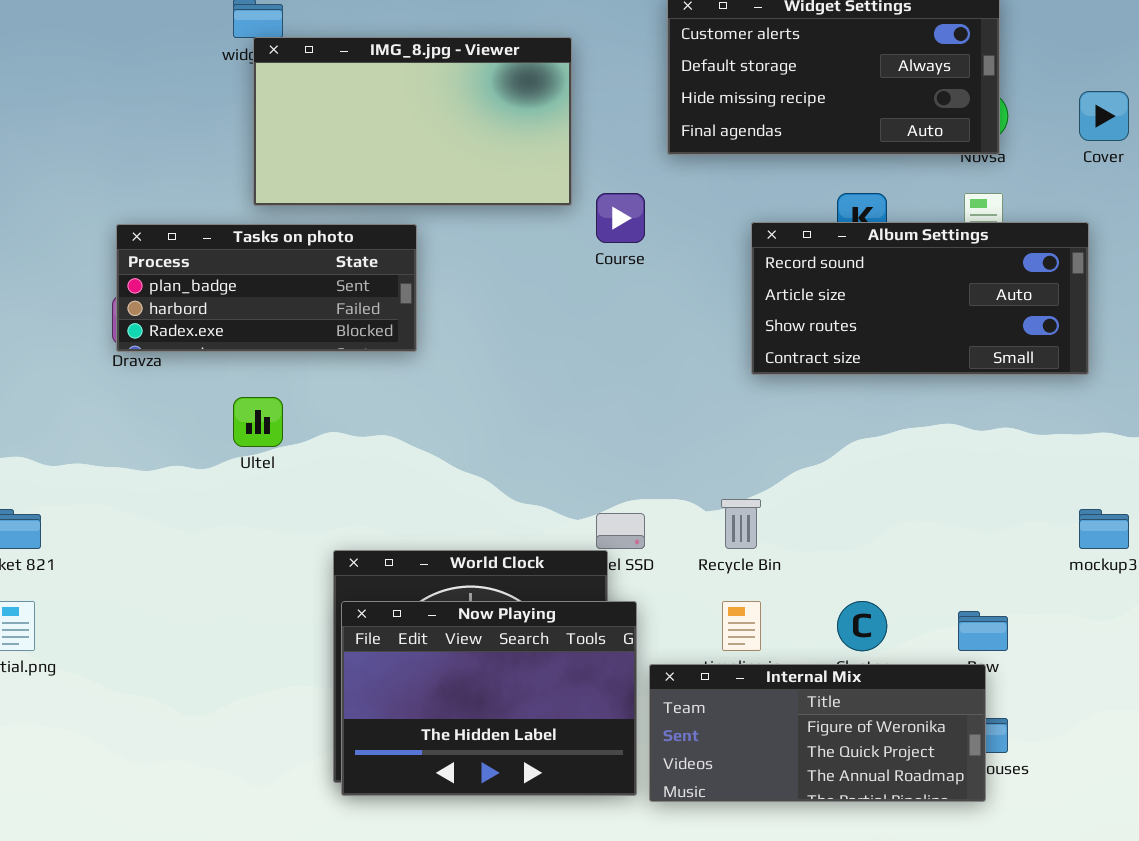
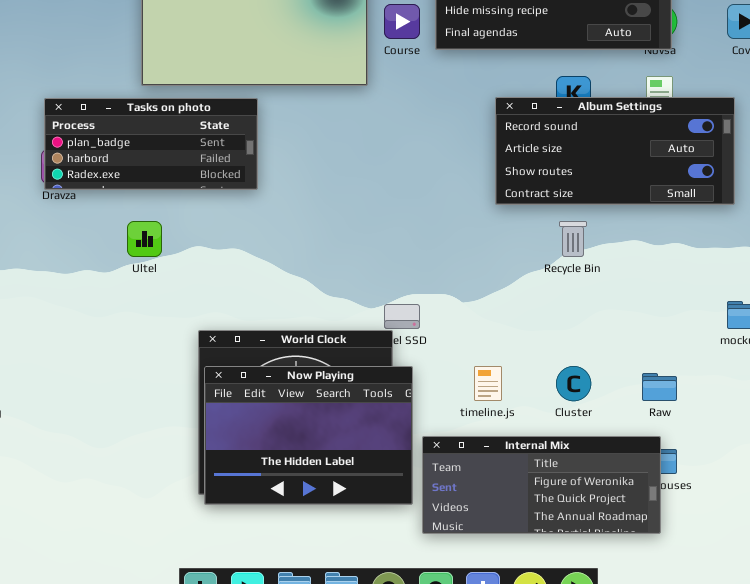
Course: [596,193,645,243] -> [384,4,420,39], moved
Recycle Bin: [721,499,761,549] -> [559,221,587,257], moved
Internal Mix: [649,664,986,802] -> [422,436,661,534], moved

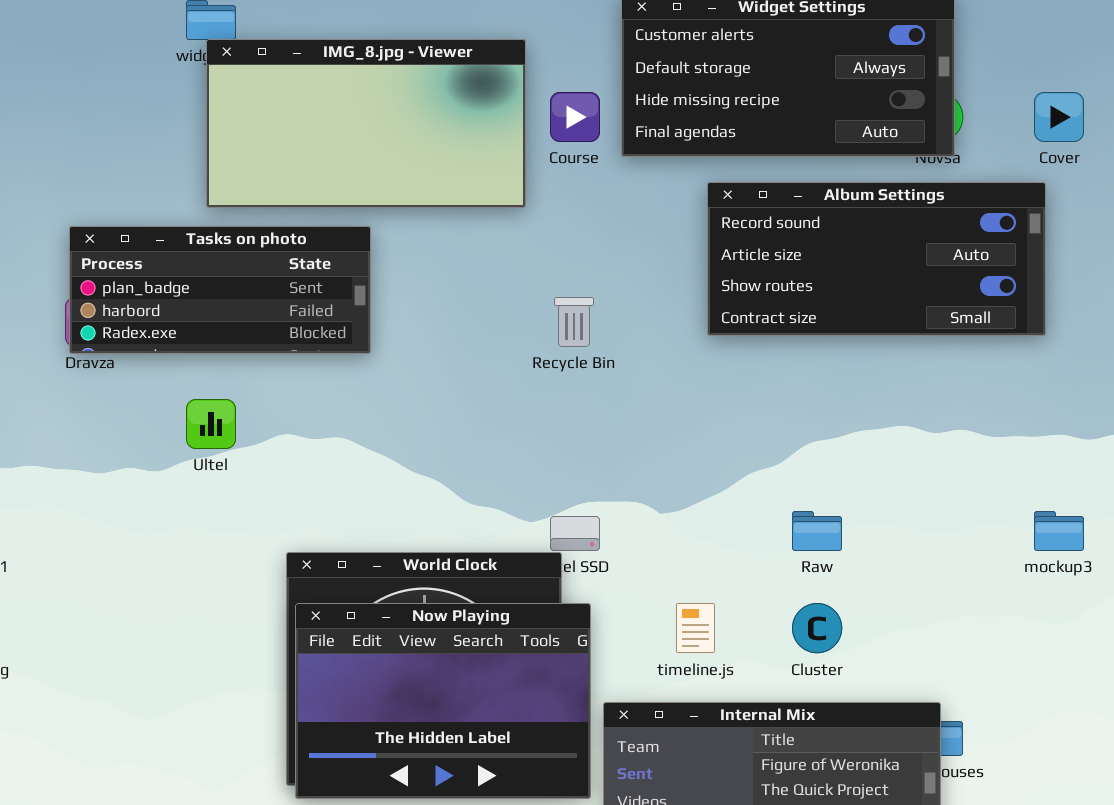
Album Settings: [495,97,735,205] -> [707,182,1046,336], moved
Recycle Bin: [559,221,587,257] -> [554,297,594,347], moved
Raw: [642,373,677,401] -> [792,511,842,551], moved

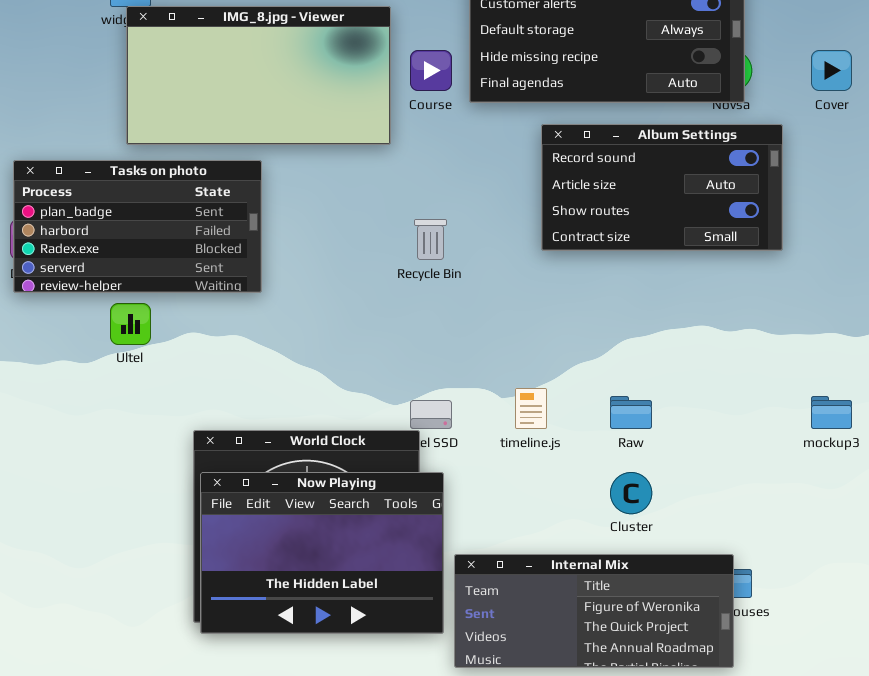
Album Settings: [707,182,1046,336] -> [541,124,783,251], resized
Tasks on photo: [69,226,371,354] -> [13,160,262,293], resized
timeline.js: [676,603,715,653] -> [515,388,547,429], moved

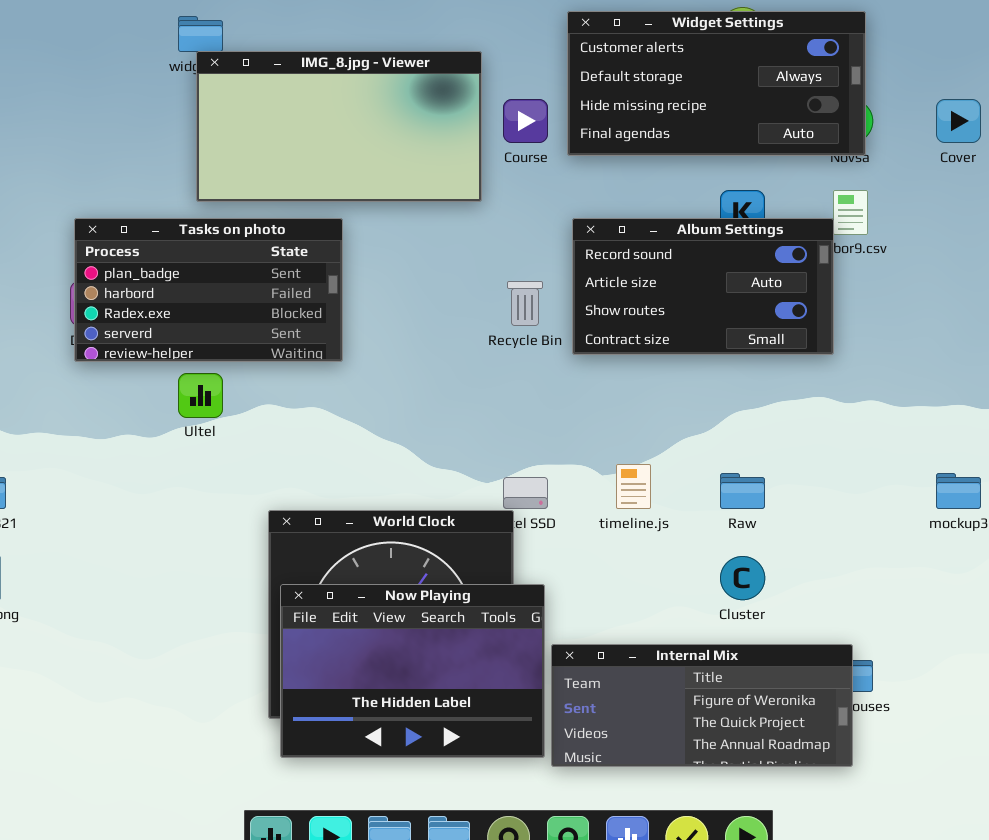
Album Settings: [541,124,783,251] -> [572,218,834,355], moved
Now Playing: [200,472,444,634] -> [280,584,545,758], moved

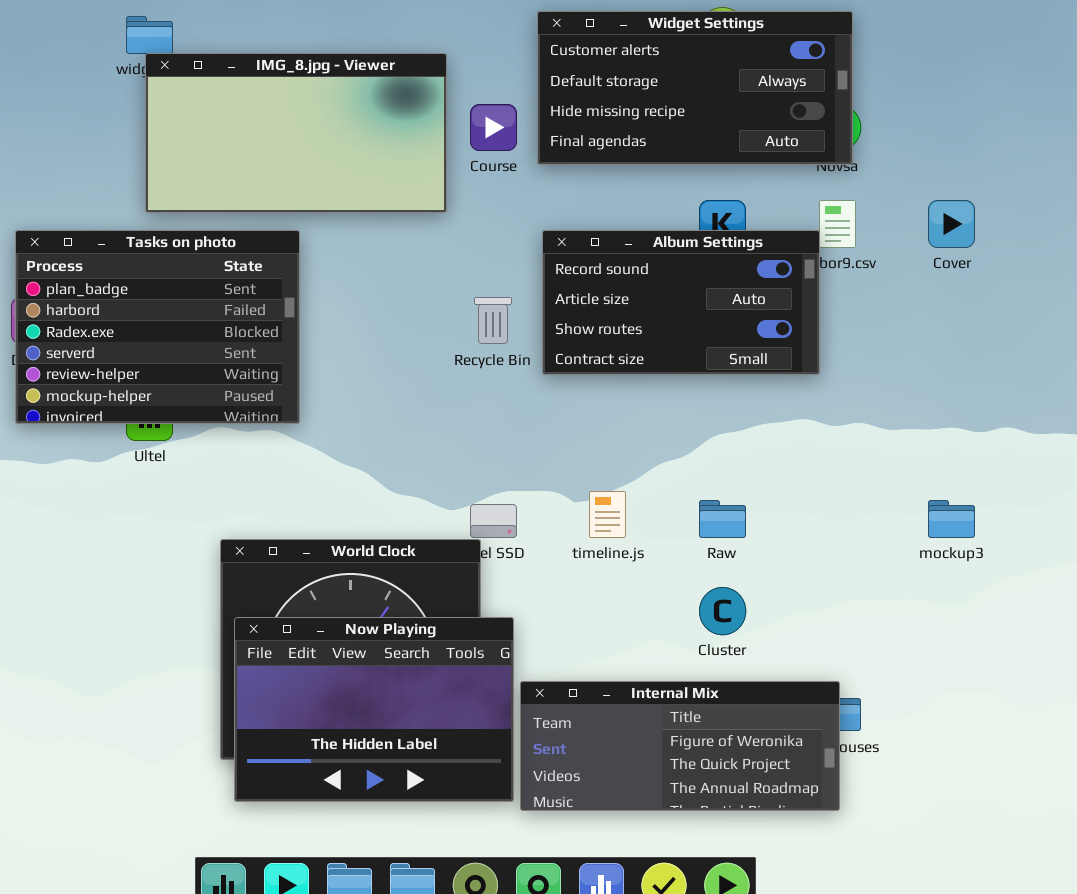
Cover: [936,99,981,143] -> [928,200,975,248], moved
Tasks on photo: [74,218,343,362] -> [15,230,300,424], resized

